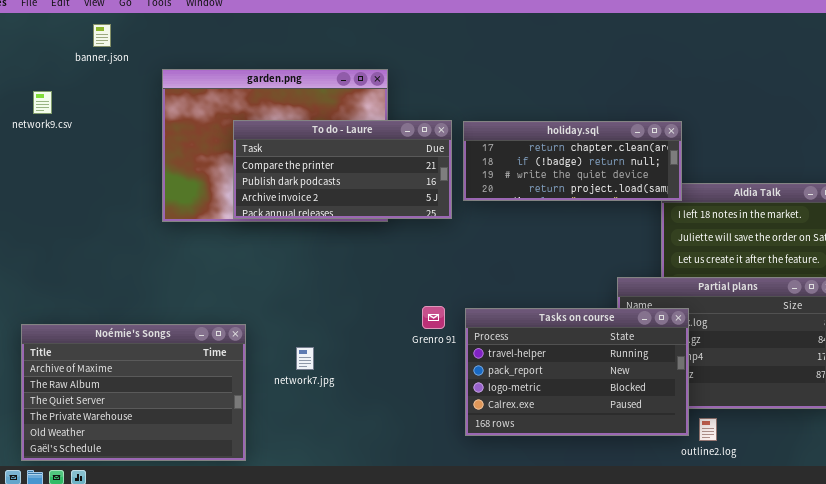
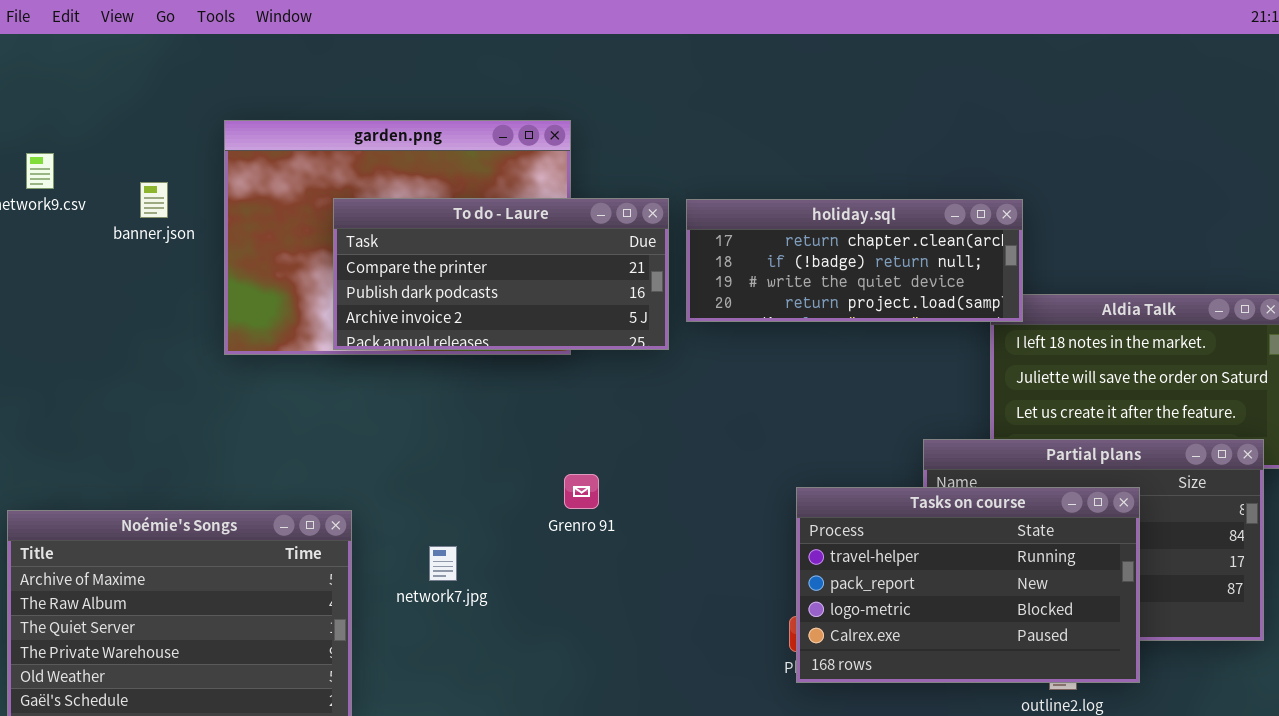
banner.json: [93,24,111,47] -> [140,182,168,218], moved
Grenro 91: [422,306,445,329] -> [564,474,599,509], moved
Tasks on course: [465,308,689,436] -> [796,487,1140,683], moved

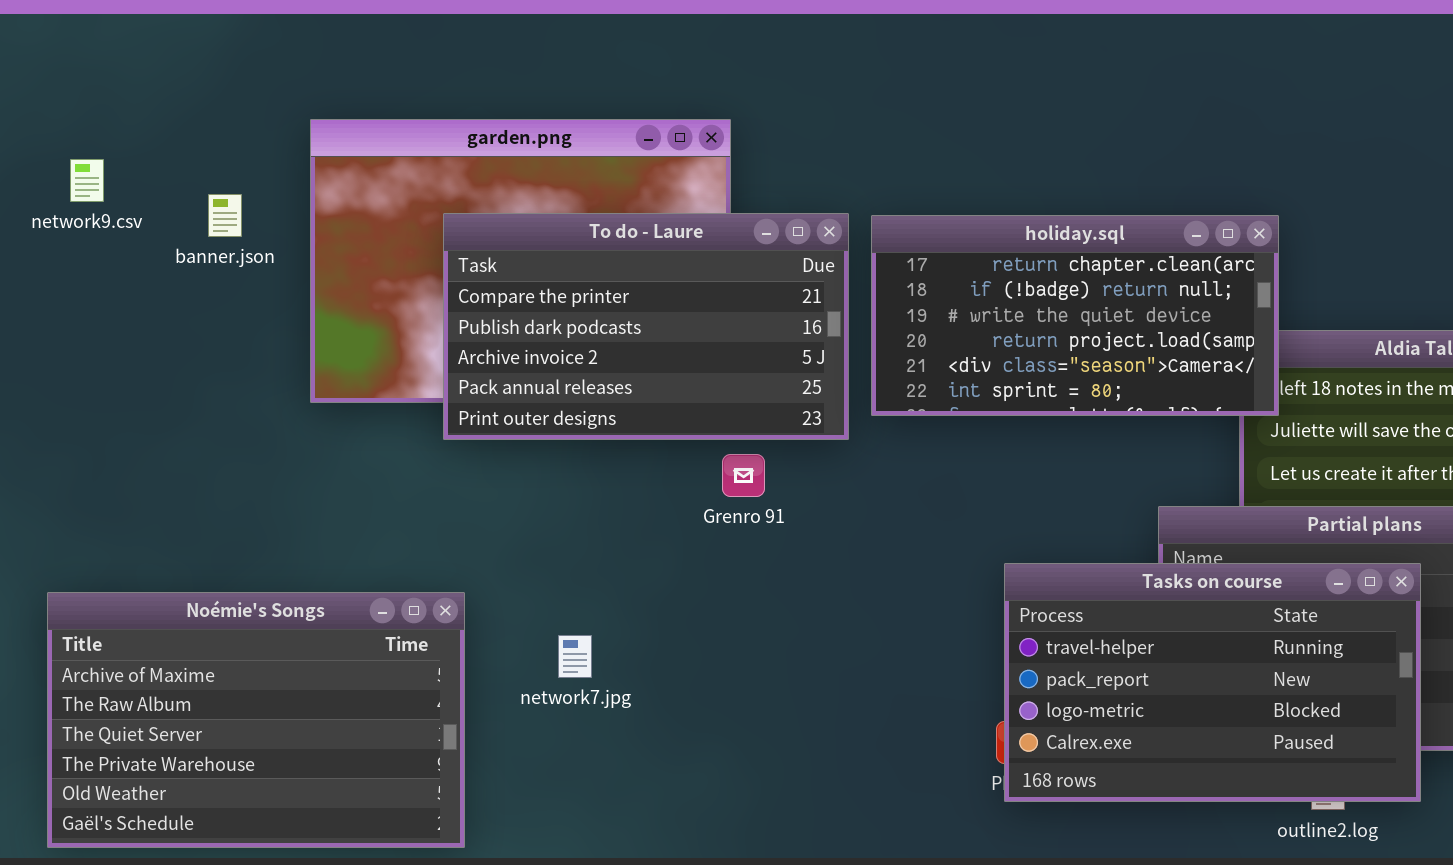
To do - Laure: [333,198,669,350] -> [443,213,849,440], resized
holiday.sql: [686,199,1023,322] -> [871,215,1279,416], resized
Grenro 91: [564,474,599,509] -> [722,454,765,497], moved

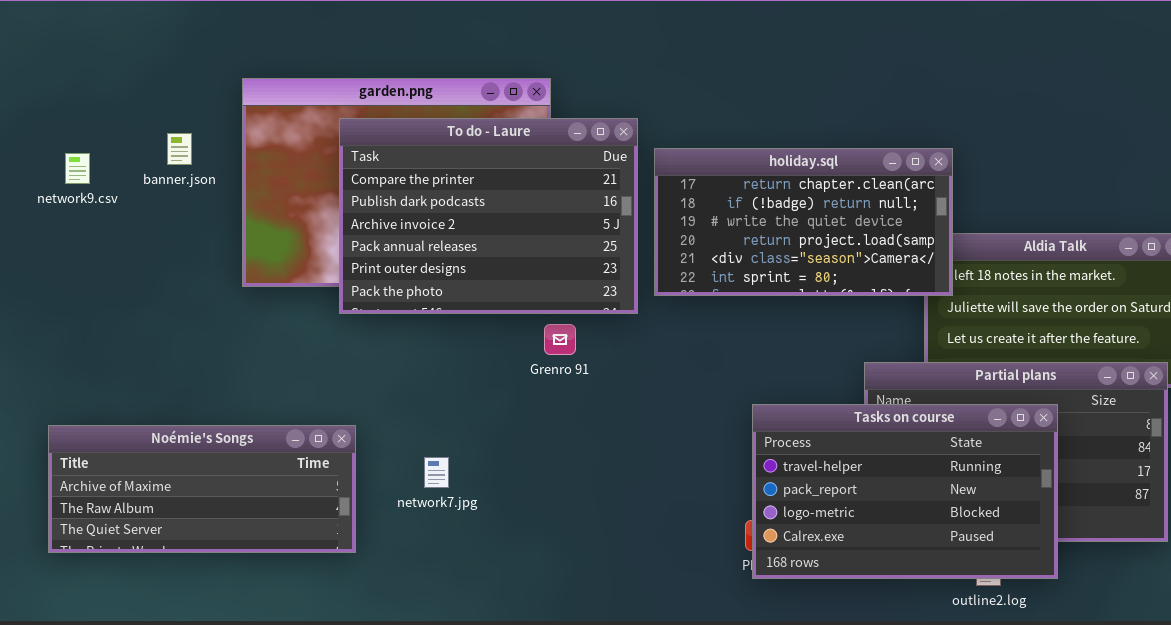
network9.csv: [70,159,104,202] -> [65,153,90,184], moved
To do - Laure: [443,213,849,440] -> [339,118,638,314], resized
Noémie's Songs: [47,592,465,848] -> [48,425,356,553], resized

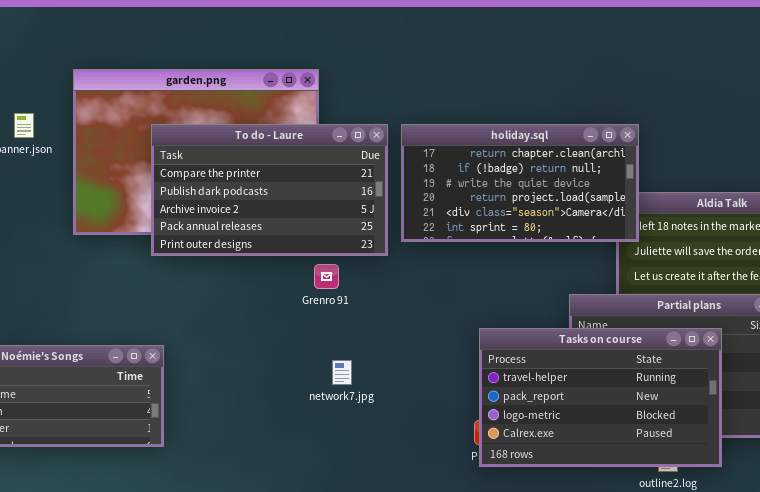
To do - Laure: [339,118,638,314] -> [151,124,388,256], resized
network7.jpg: [424,457,449,488] -> [332,360,352,385], moved

